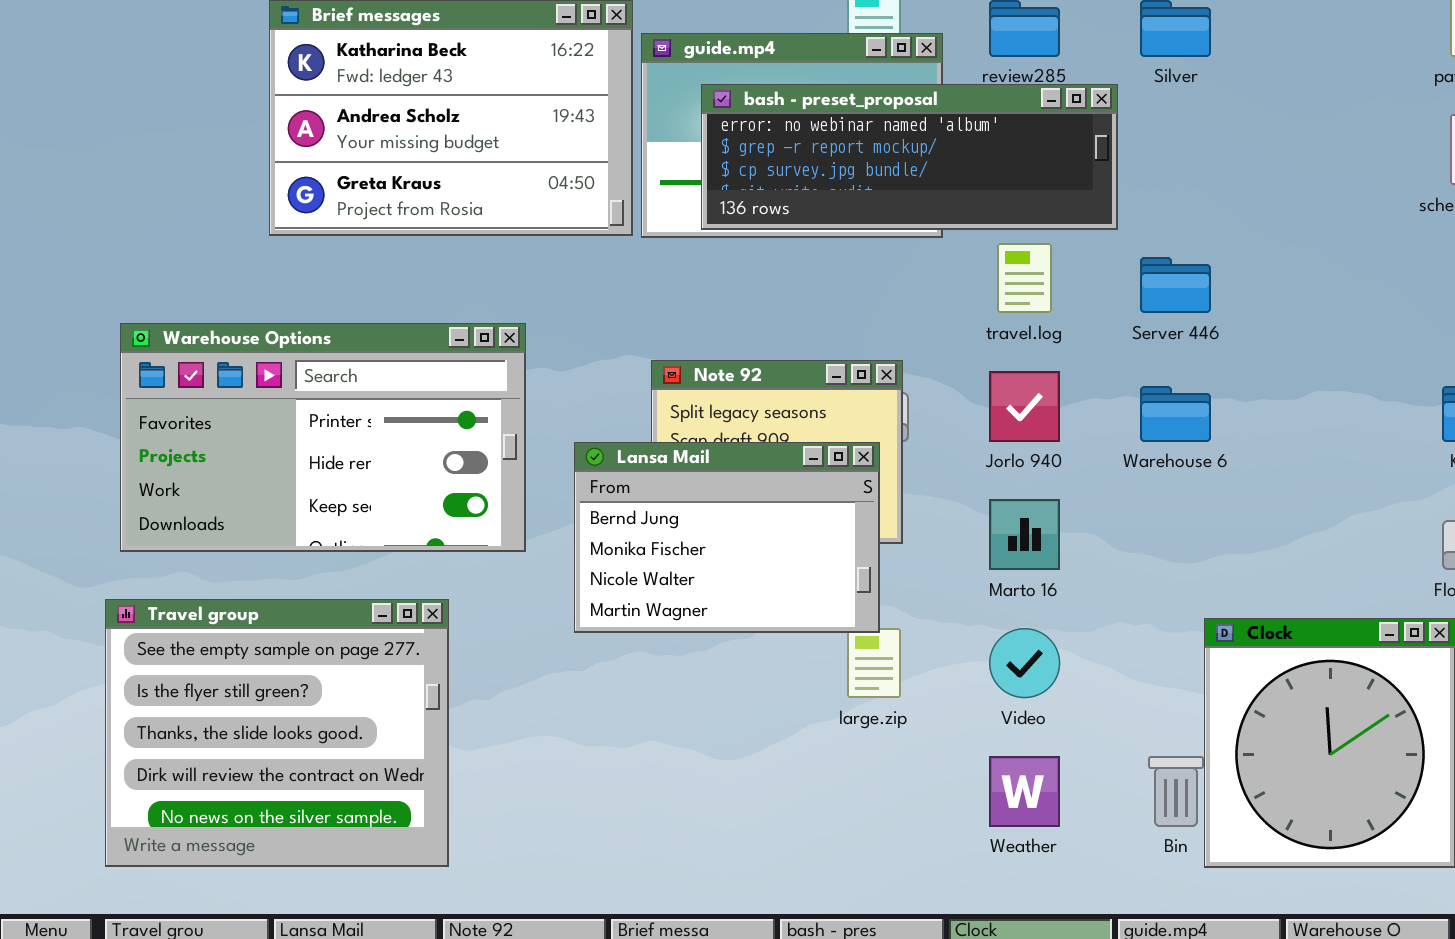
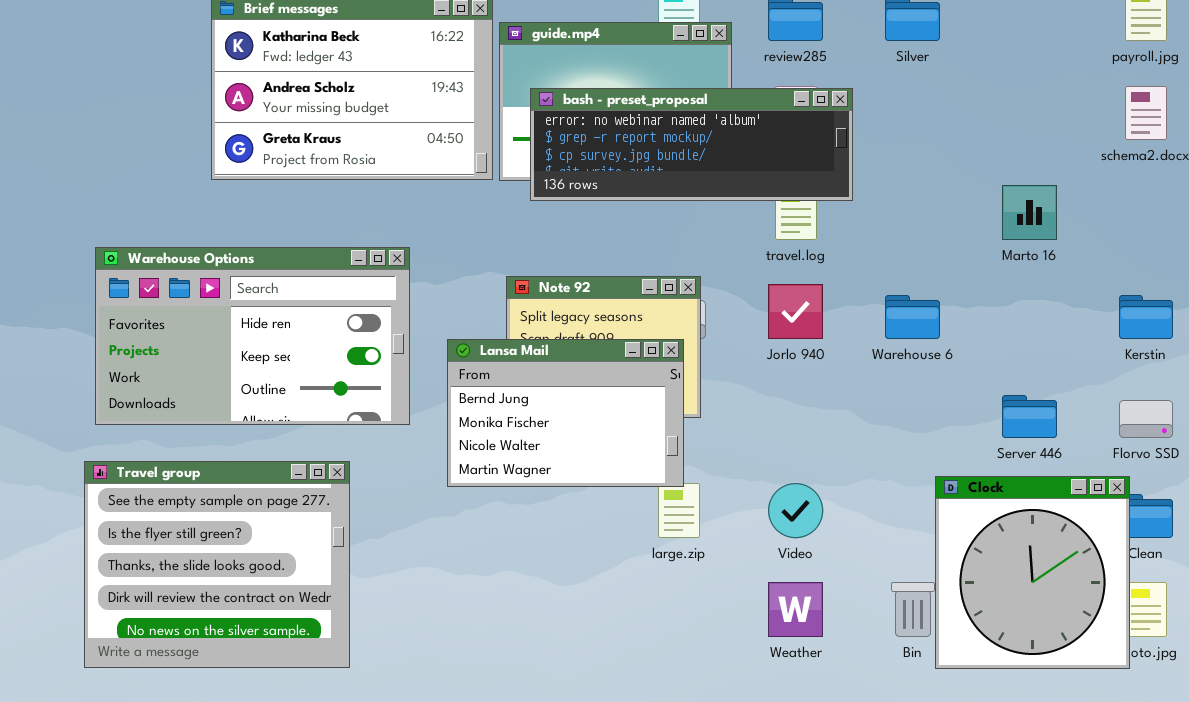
bash - preset_proposal: [701,84,1118,230] -> [530,88,853,201], moved
Server 446: [1140,257,1211,313] -> [1002,395,1057,438], moved
Warehouse Options: [120,323,526,552] -> [95,247,410,425], scrolled down 1 row
Marto 16: [989,499,1060,570] -> [1002,185,1057,240], moved

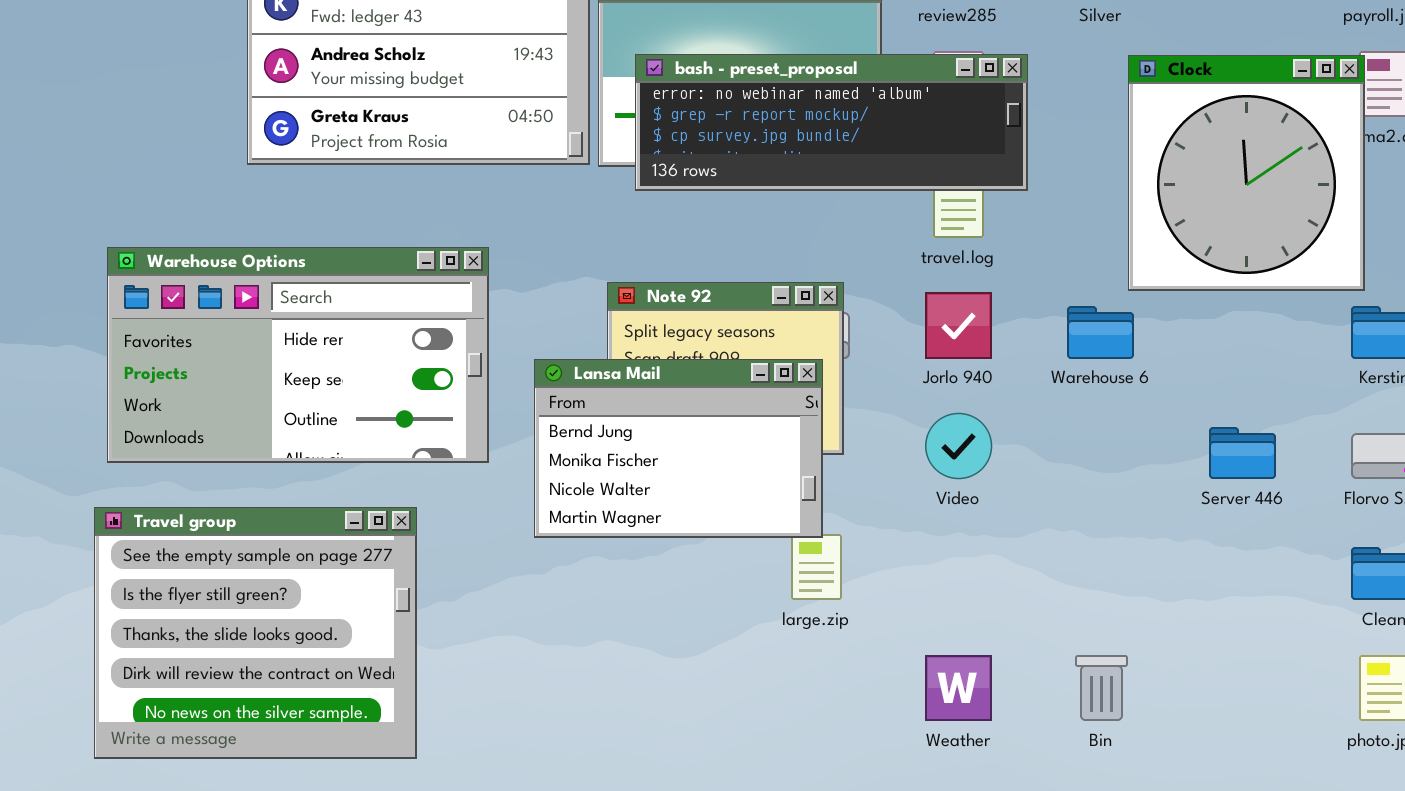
Clock: [935,476,1130,669] -> [1128,55,1365,291], moved
Video: [768,483,823,538] -> [925,413,992,479], moved

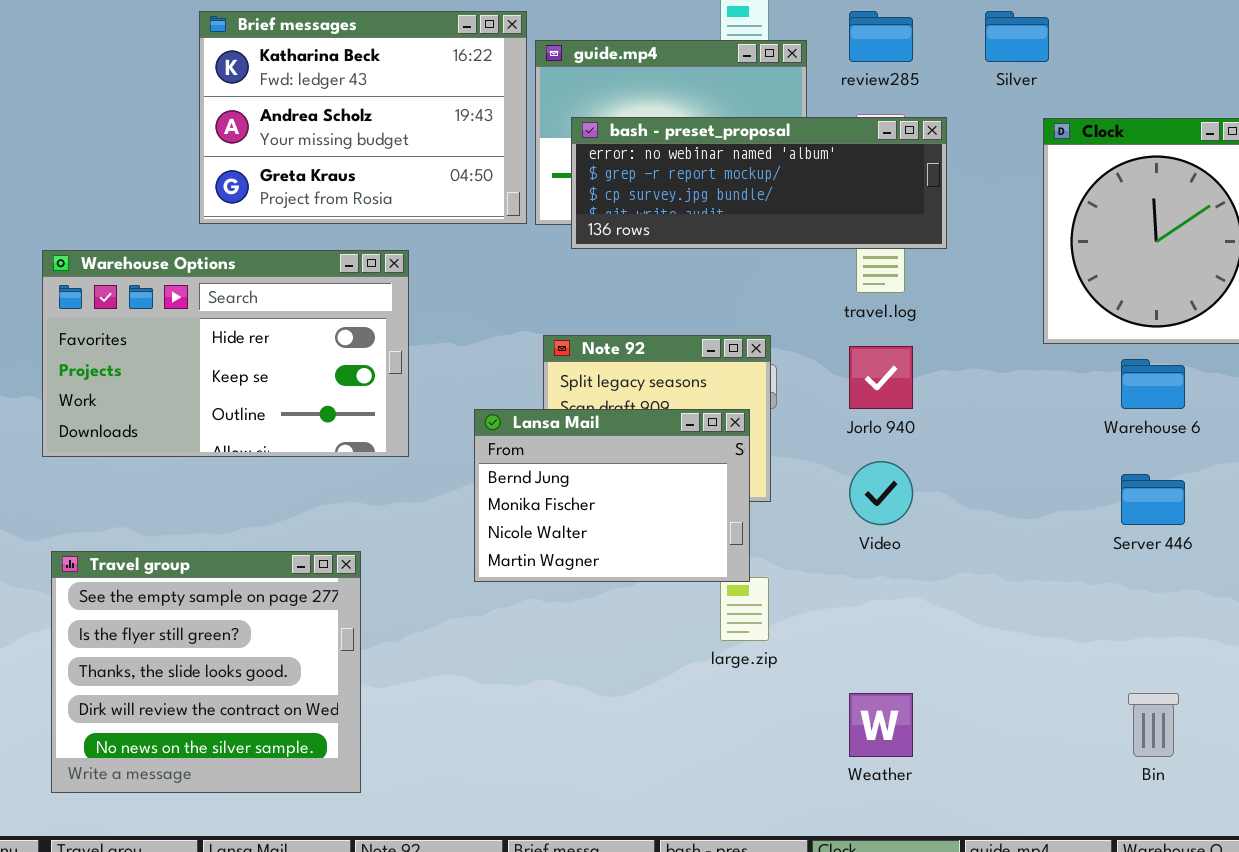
Warehouse Options: [107,247,489,463] -> [42,250,409,457], moved
Warehouse 6: [1067,306,1134,359] -> [1121,359,1185,409], moved
Bin: [1075,655,1128,721] -> [1128,693,1179,757], moved

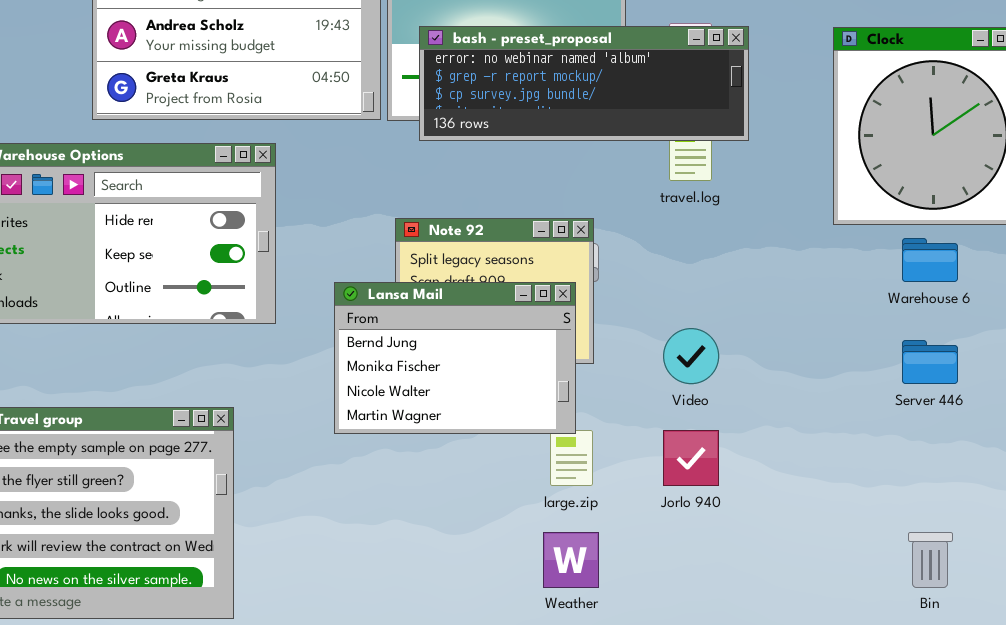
Jorlo 940: [849,346,913,409] -> [663,430,719,486], moved
Weather: [849,693,913,757] -> [543,532,599,588], moved

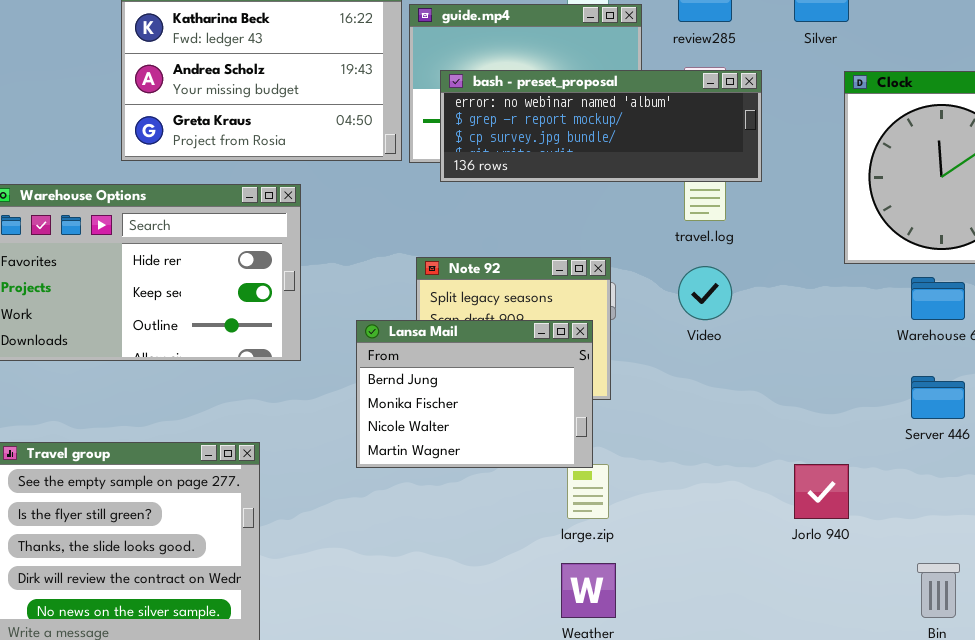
Video: [663,328,719,384] -> [678,266,732,320], moved
Jorlo 940: [663,430,719,486] -> [794,464,849,519], moved

